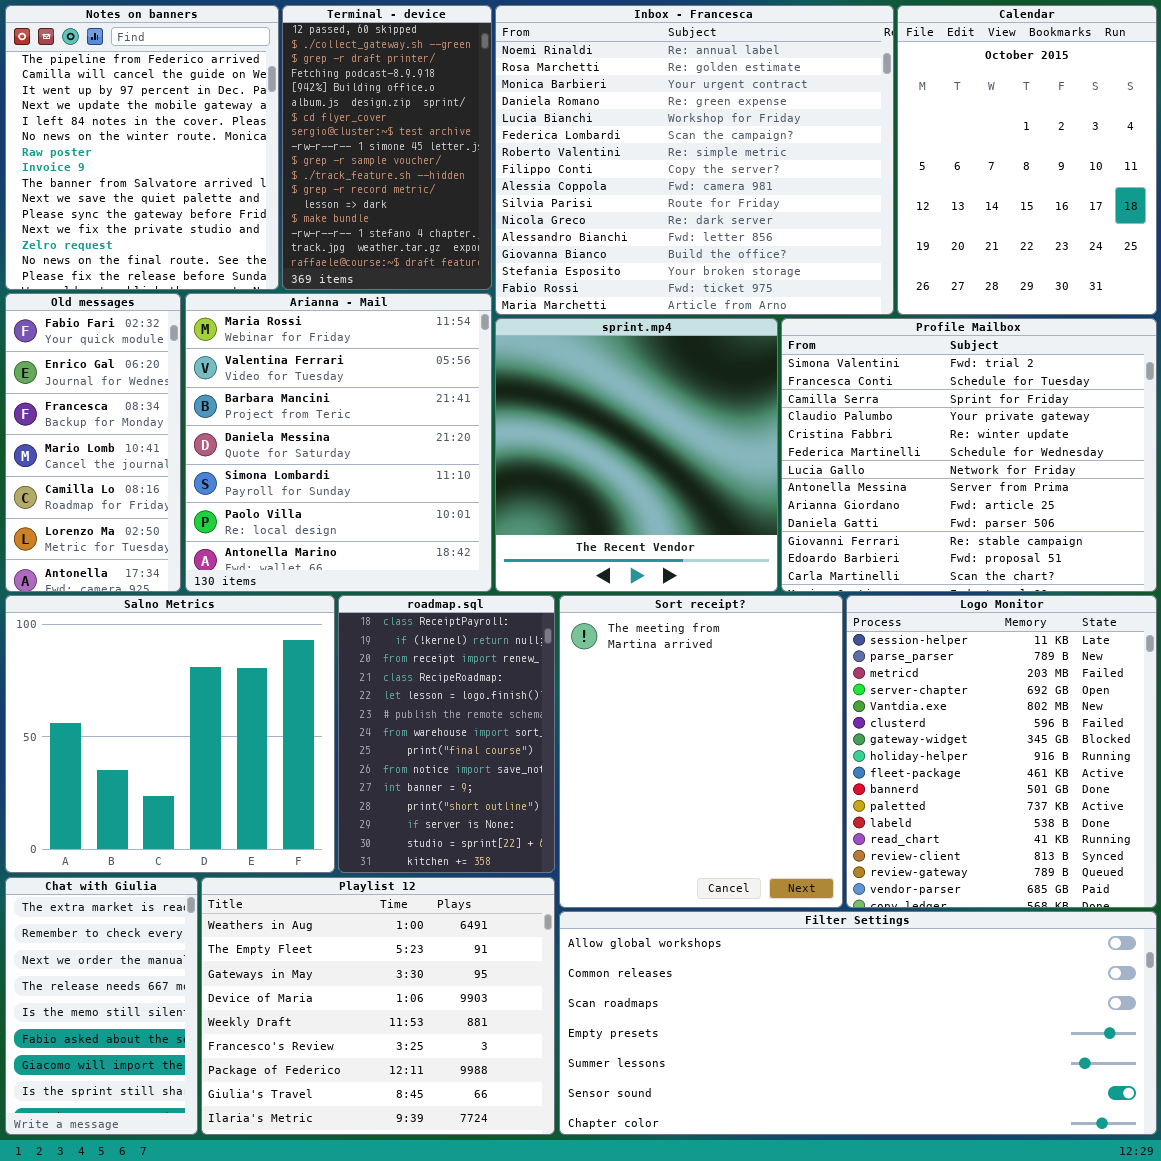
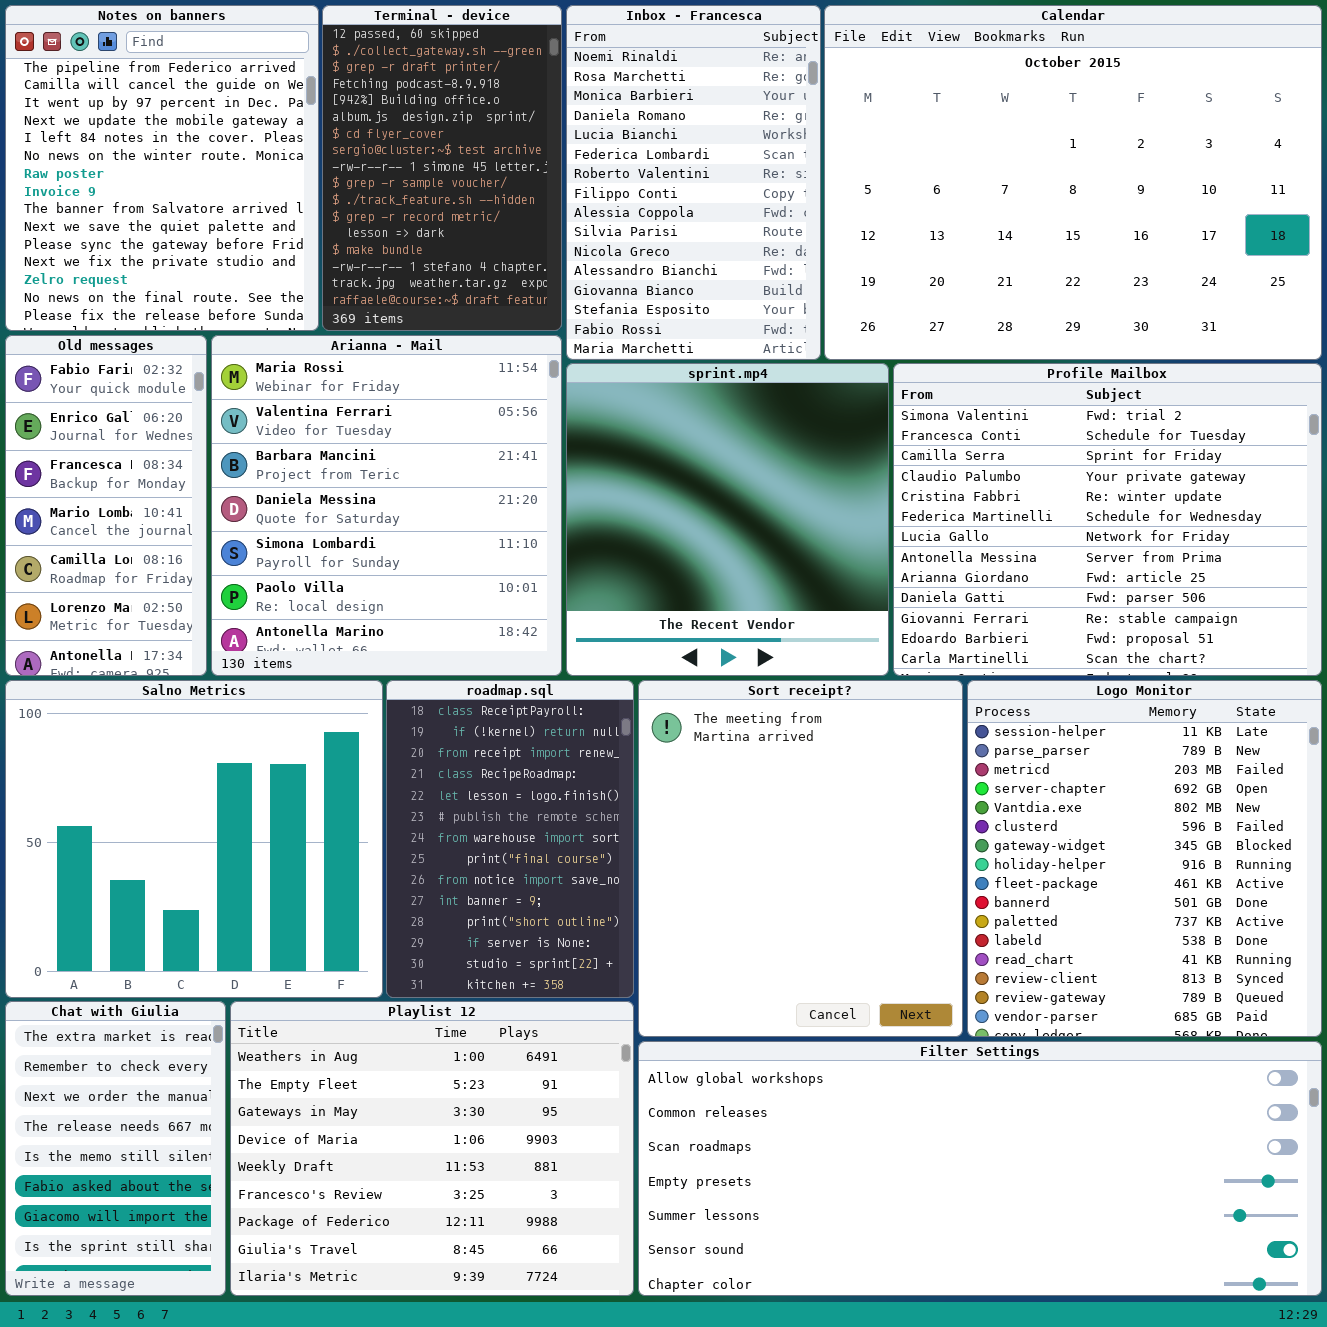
Inbox - Francesca: [495,5,894,315] -> [566,5,821,360], resized
Calendar: [897,5,1157,315] -> [824,5,1322,360], resized

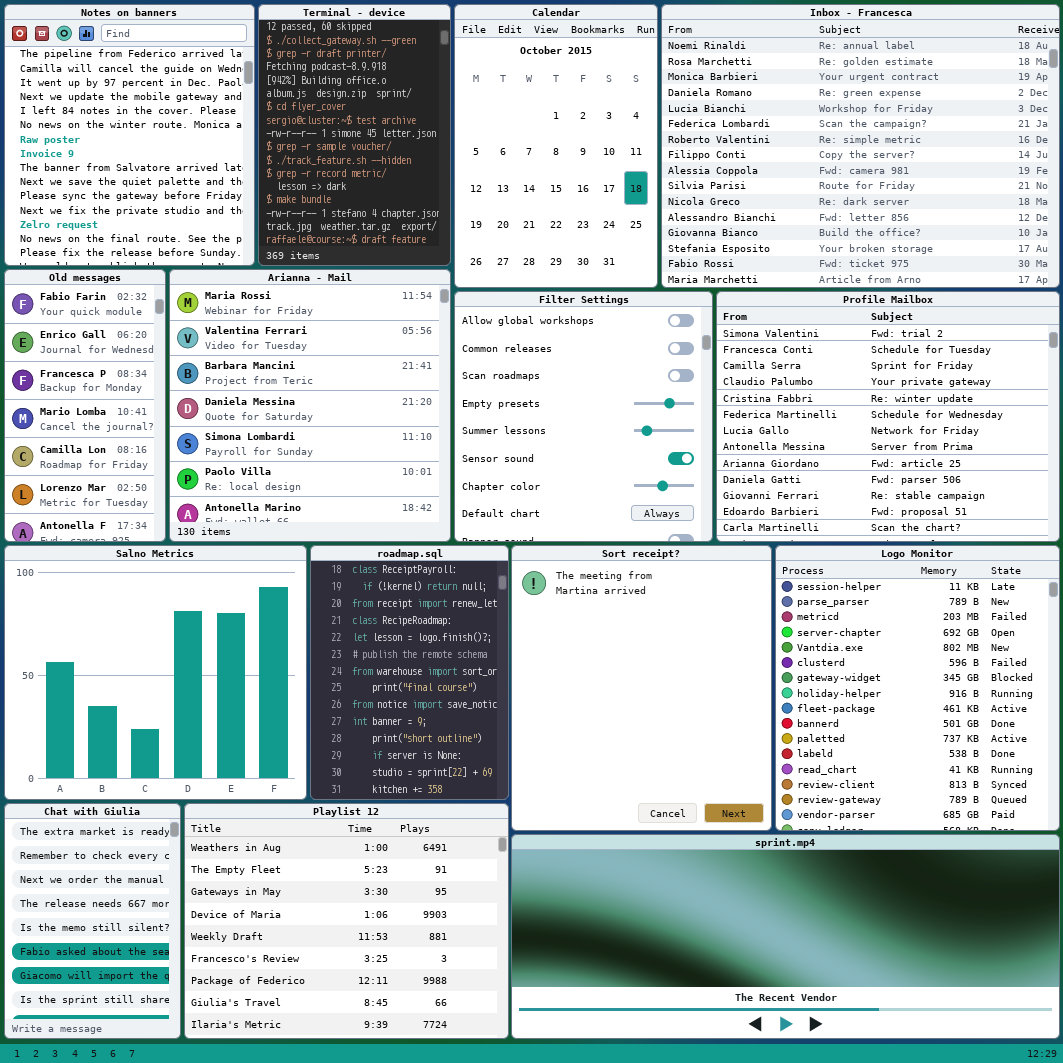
Inbox - Francesca: [566,5,821,360] -> [661,4,1060,288], moved, resized
Calendar: [824,5,1322,360] -> [454,4,658,288], moved, resized
sprint.mp4: [566,363,889,676] -> [511,834,1060,1039], moved, resized
Filter Settings: [638,1041,1322,1296] -> [454,291,713,542], moved, resized

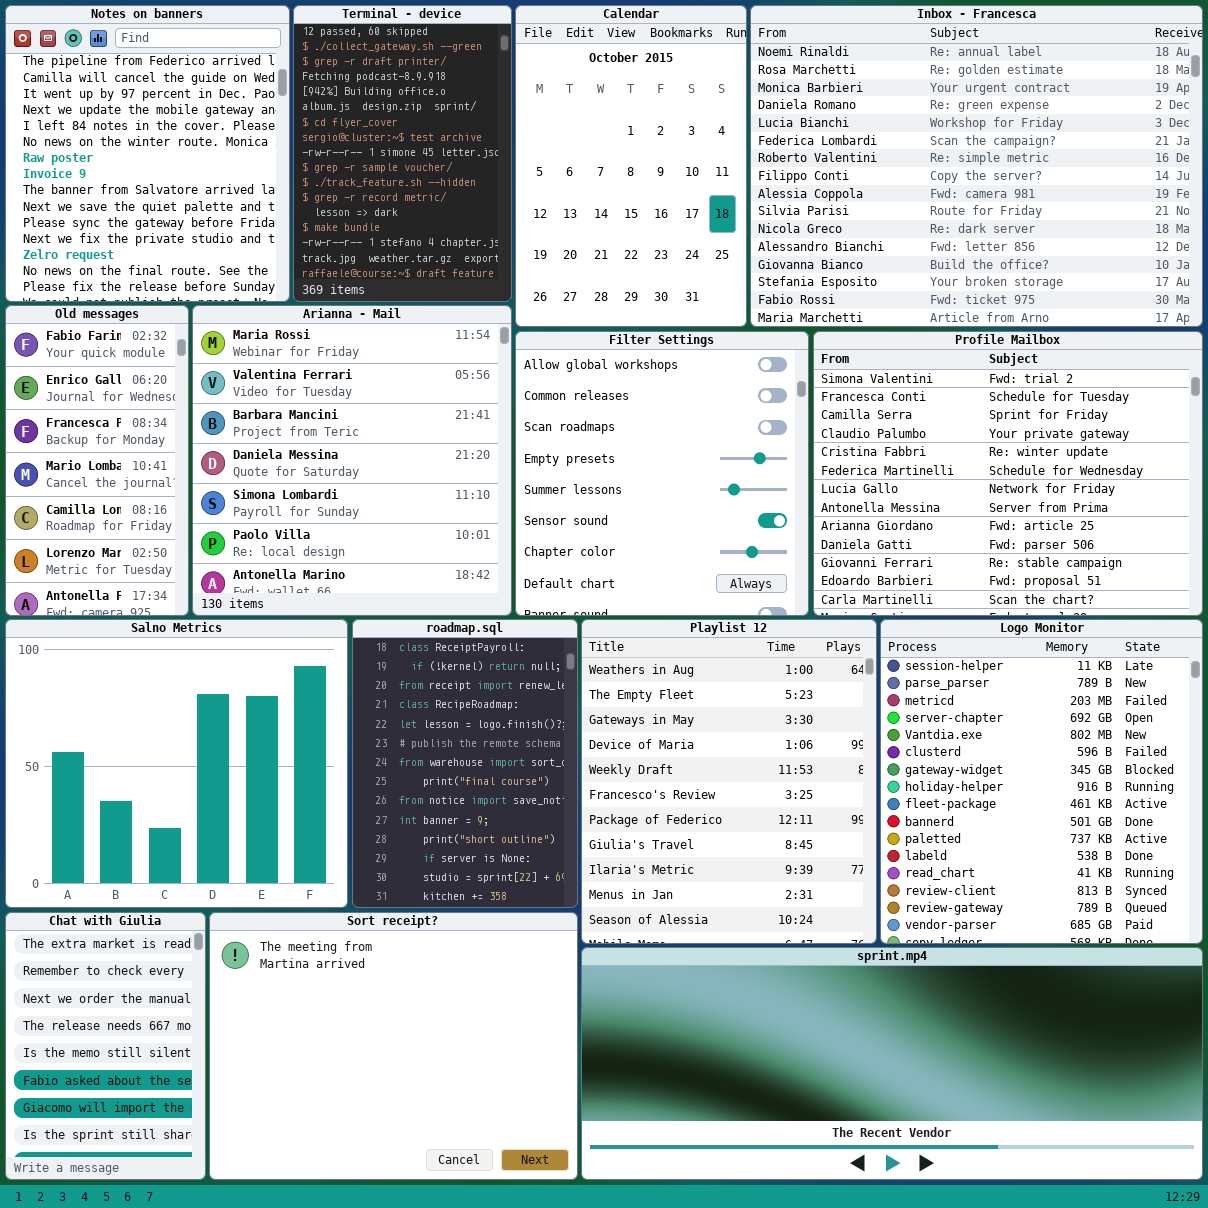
Sort receipt?: [511,545,772,831] -> [209,912,578,1180], moved, resized
Playlist 12: [184,803,509,1039] -> [581,619,877,944], moved, resized

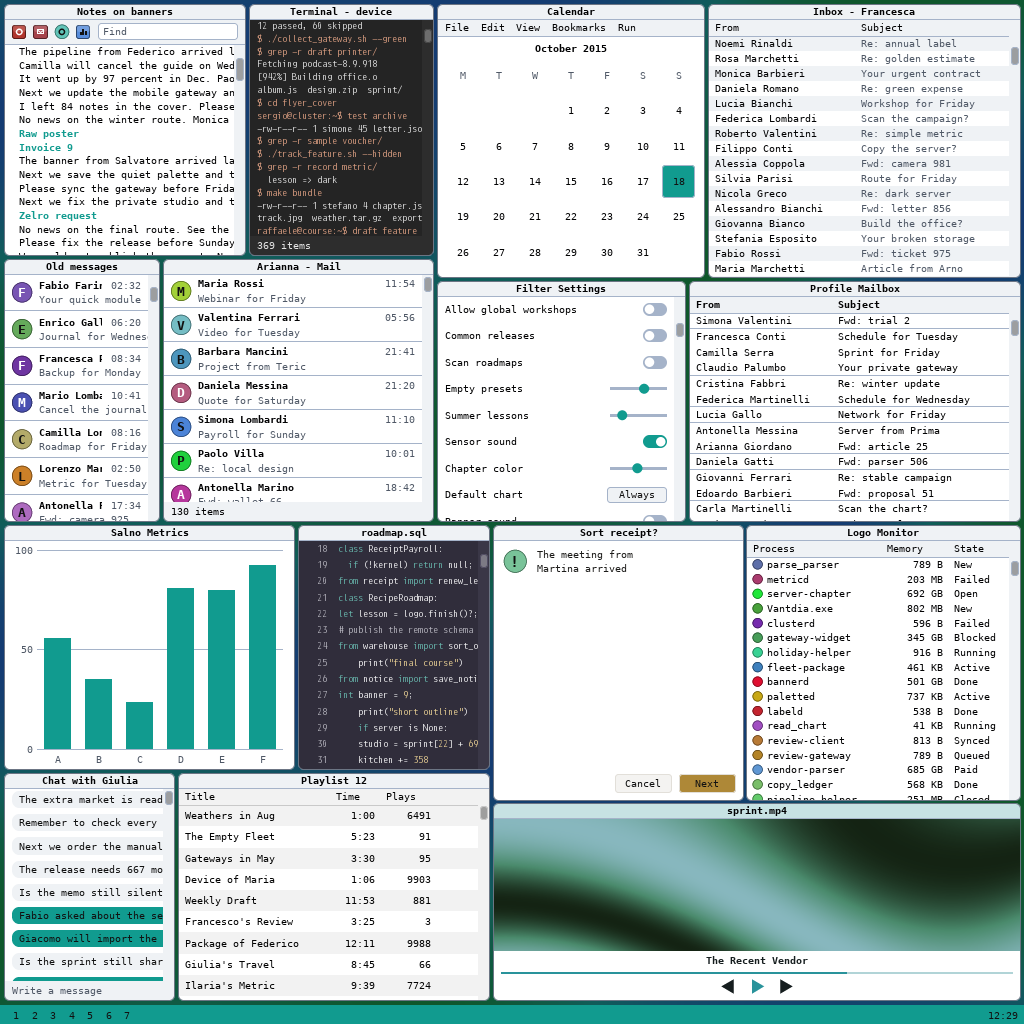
Calendar: [515,5,747,327] -> [437,4,705,278], resized
Inbox - Francesca: [750,5,1203,327] -> [708,4,1021,278], resized
Playlist 12: [581,619,877,944] -> [178,773,490,1001], moved, resized
Logo Monitor: [880,619,1203,944] -> [746,525,1021,801], scrolled down 1 row
Sort receipt?: [209,912,578,1180] -> [493,525,744,801], moved, resized

